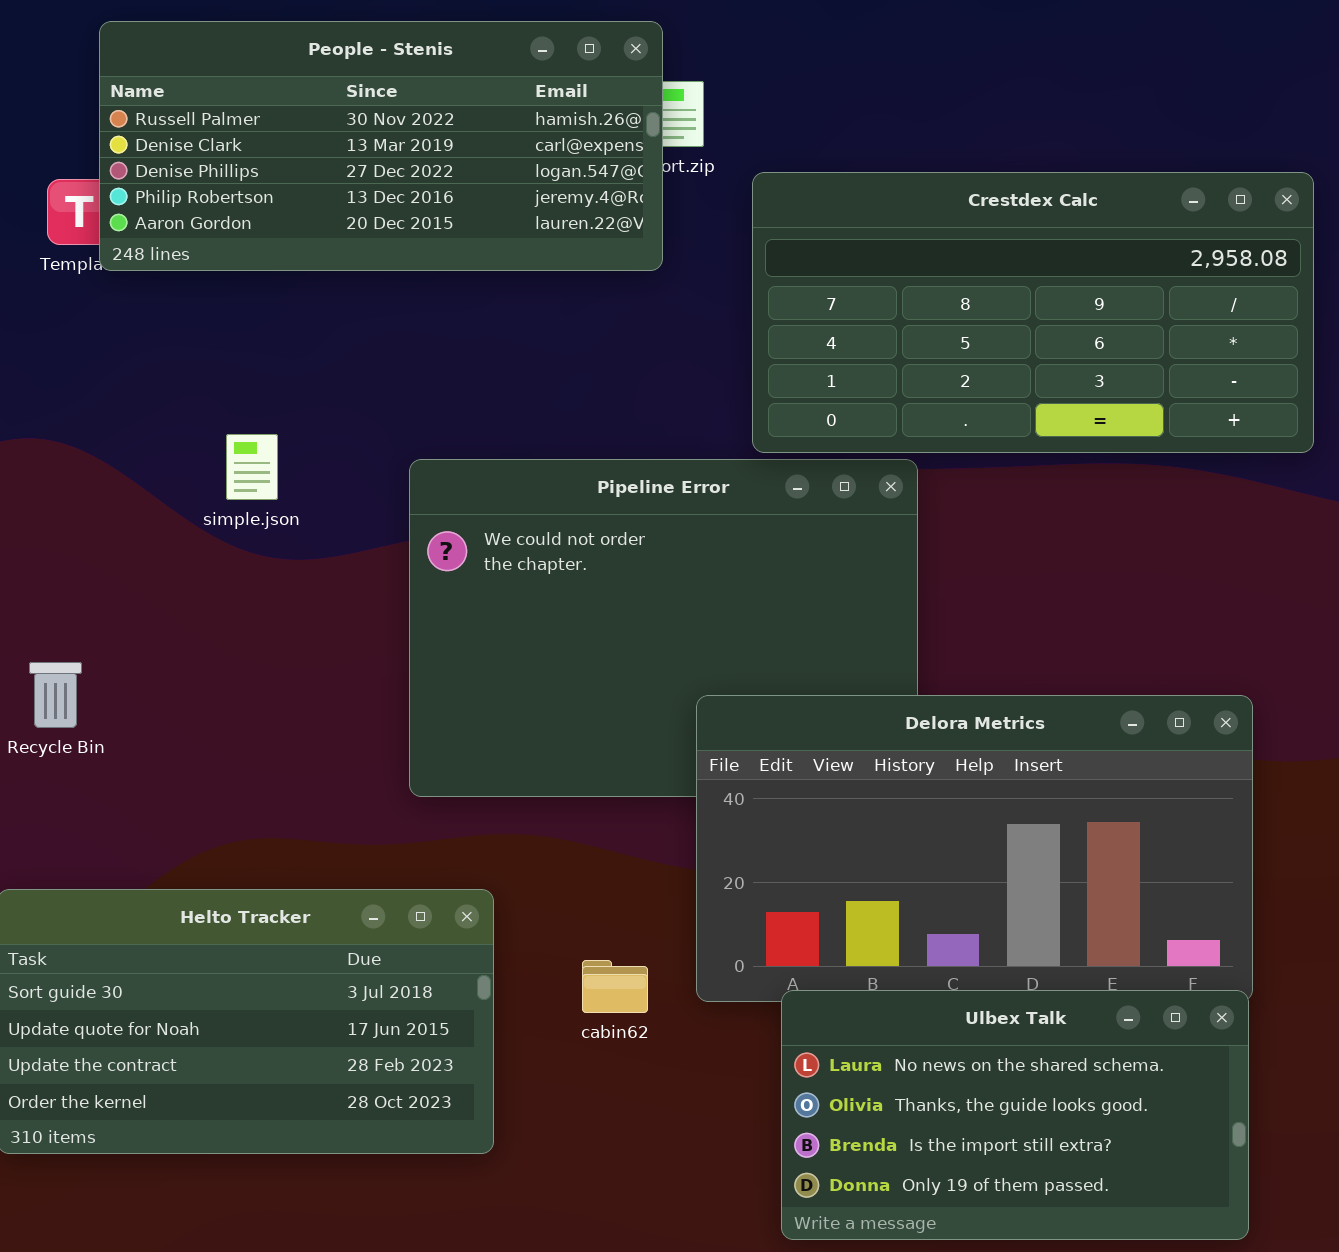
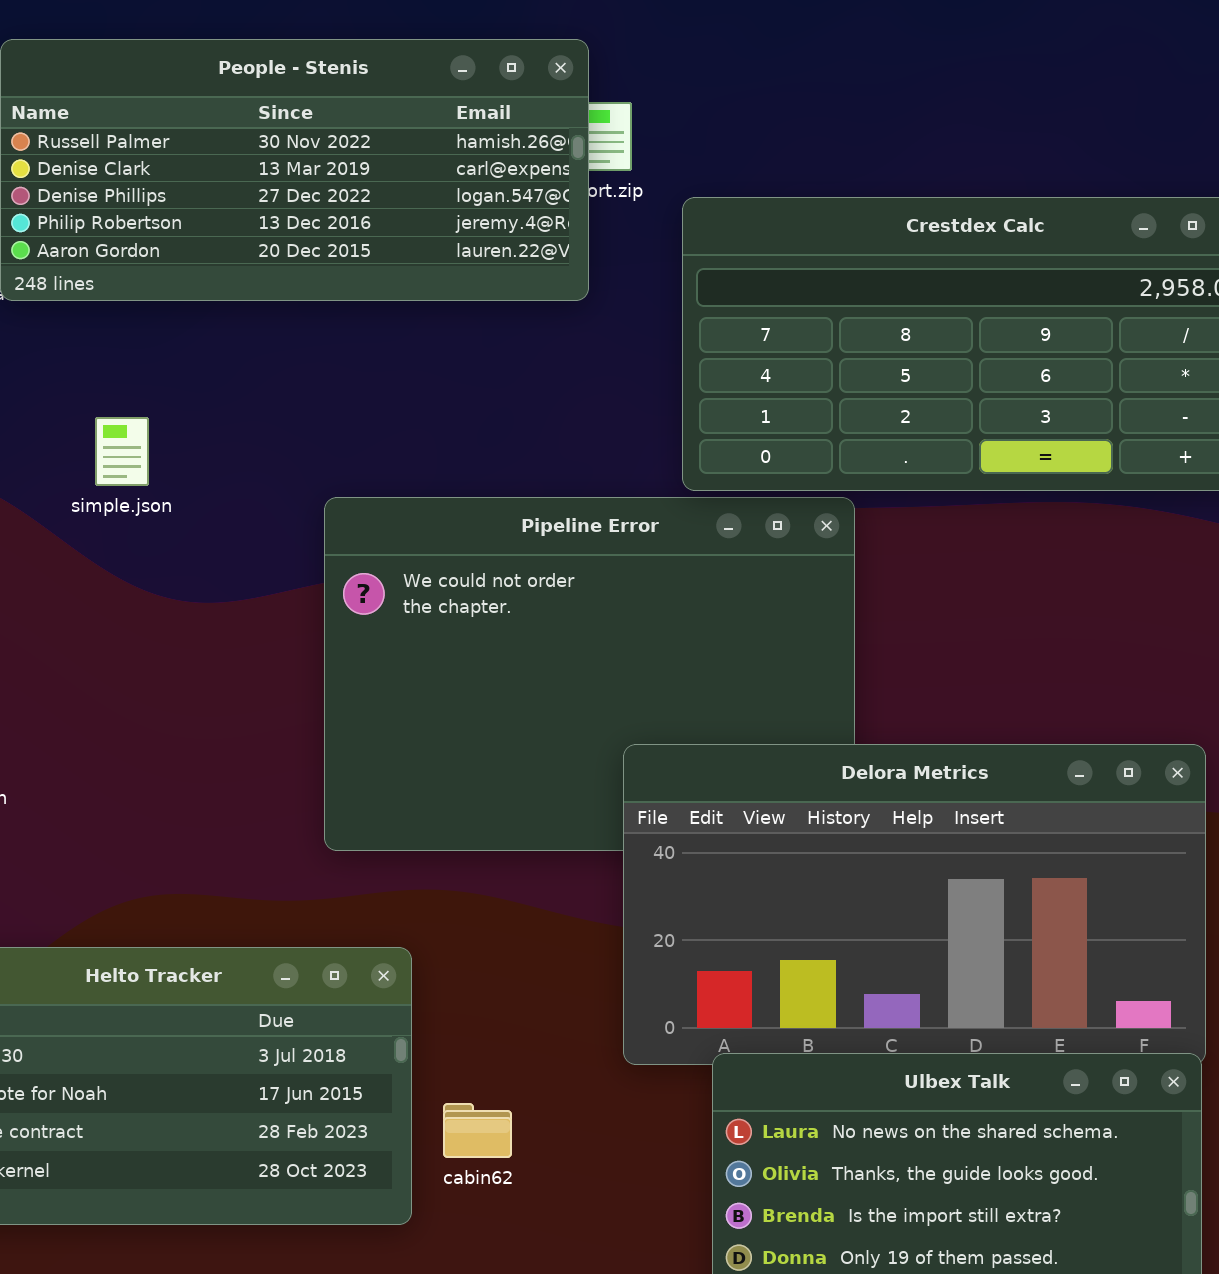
simple.json: [226,434,278,500] -> [95,417,149,486], moved
cabin62: [582,960,648,1013] -> [443,1103,512,1158], moved

